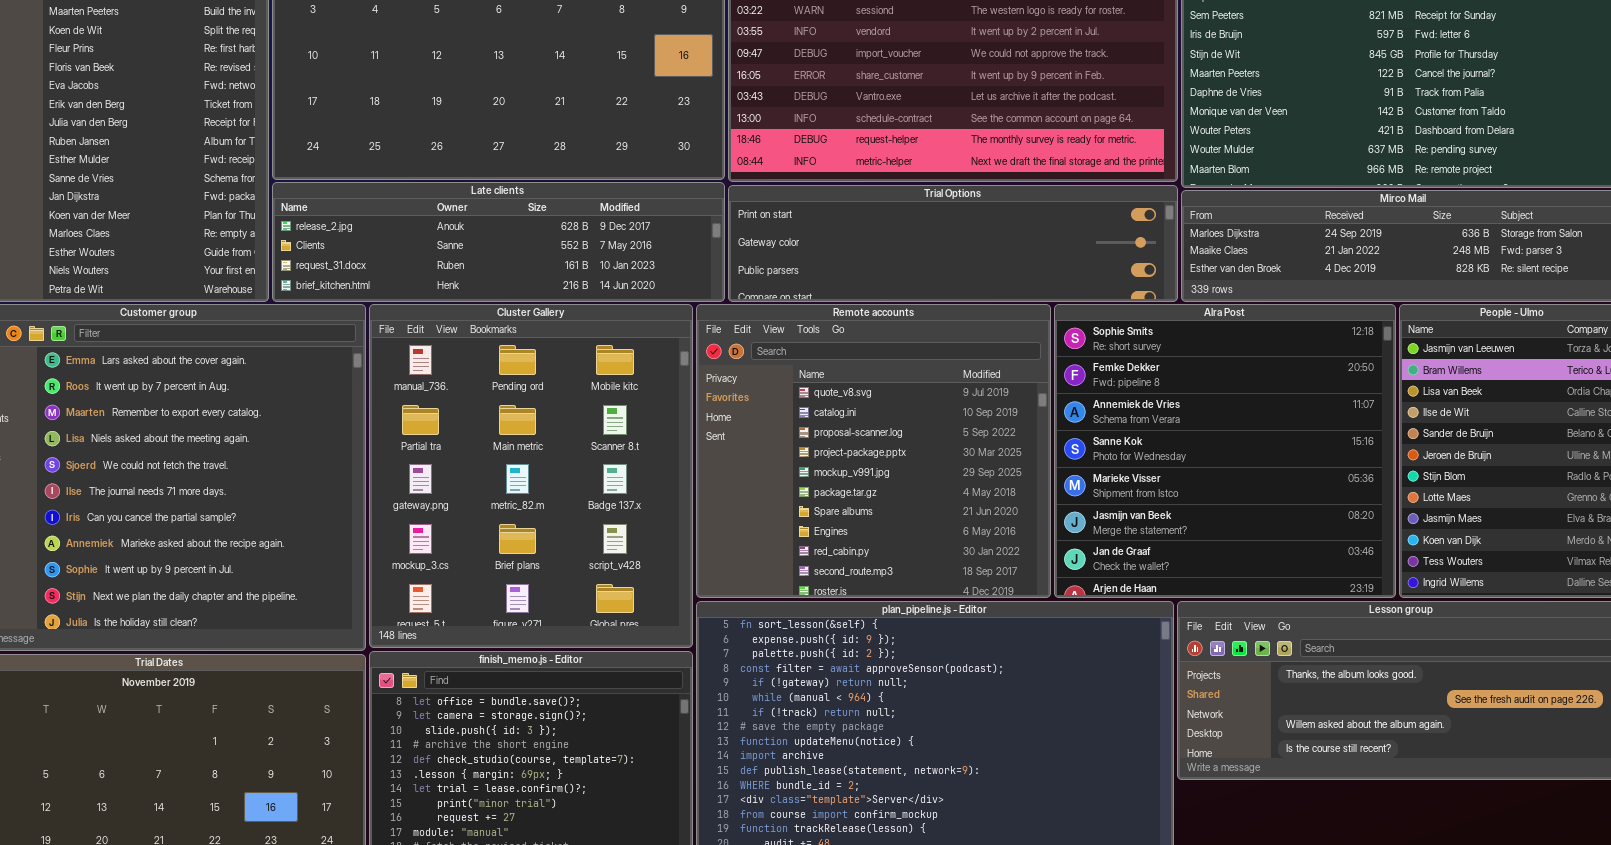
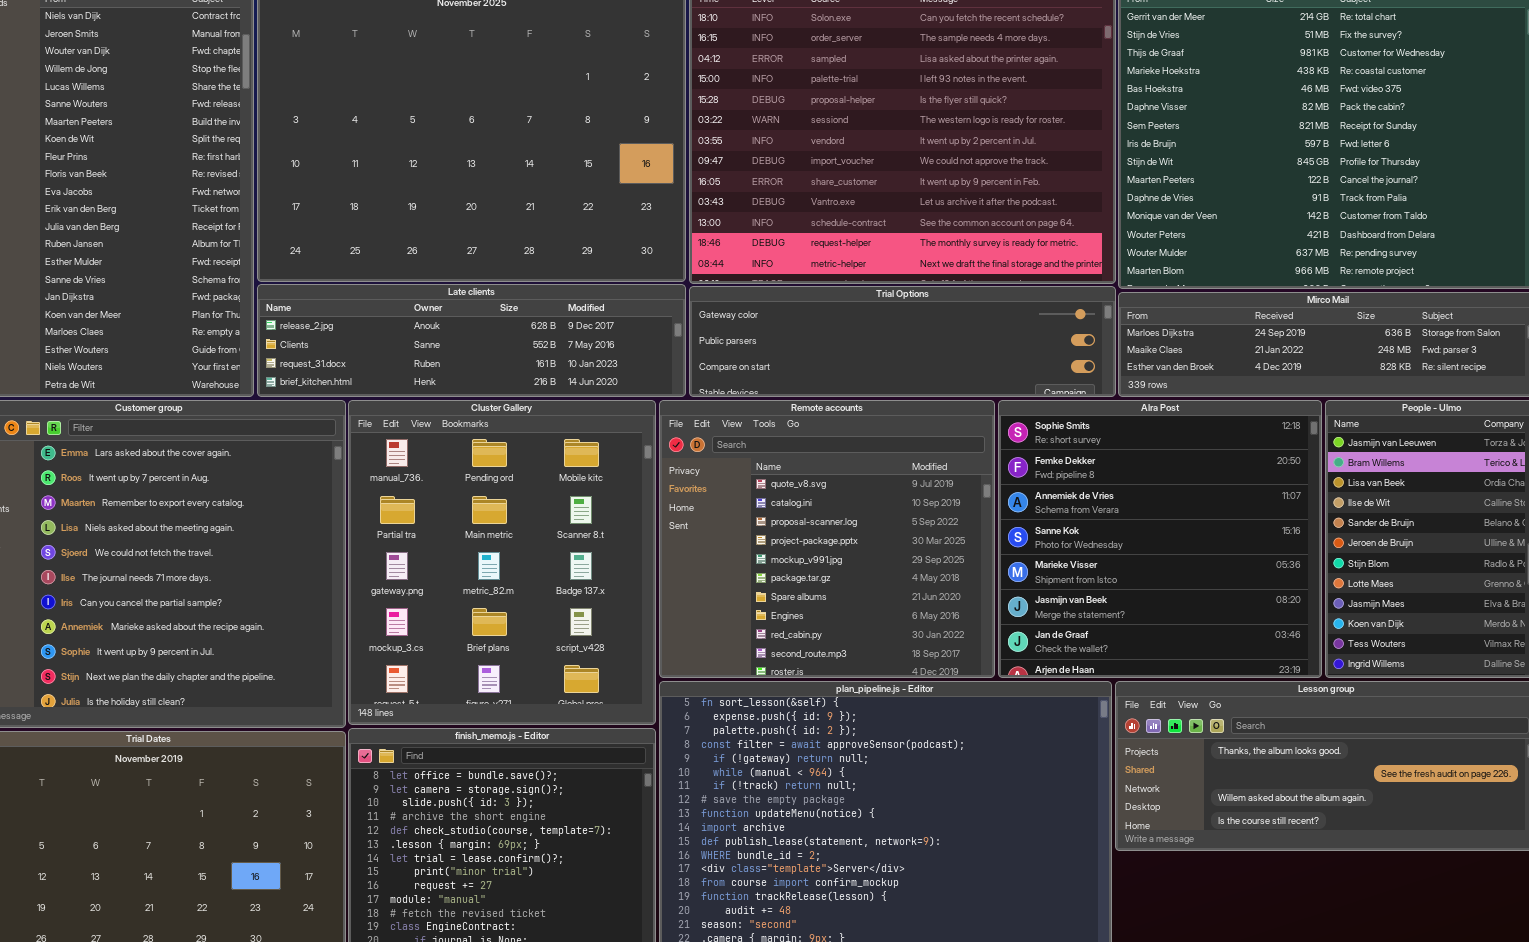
Trial Options: [728,185,1178,302] -> [689,286,1116,397], scrolled down 1 row

